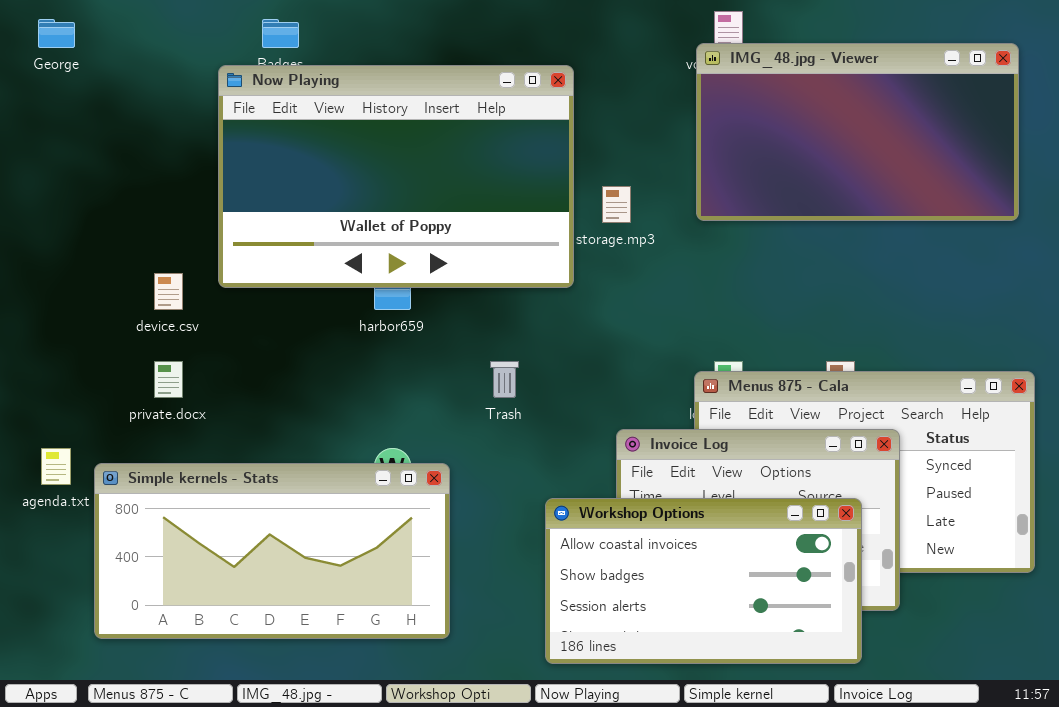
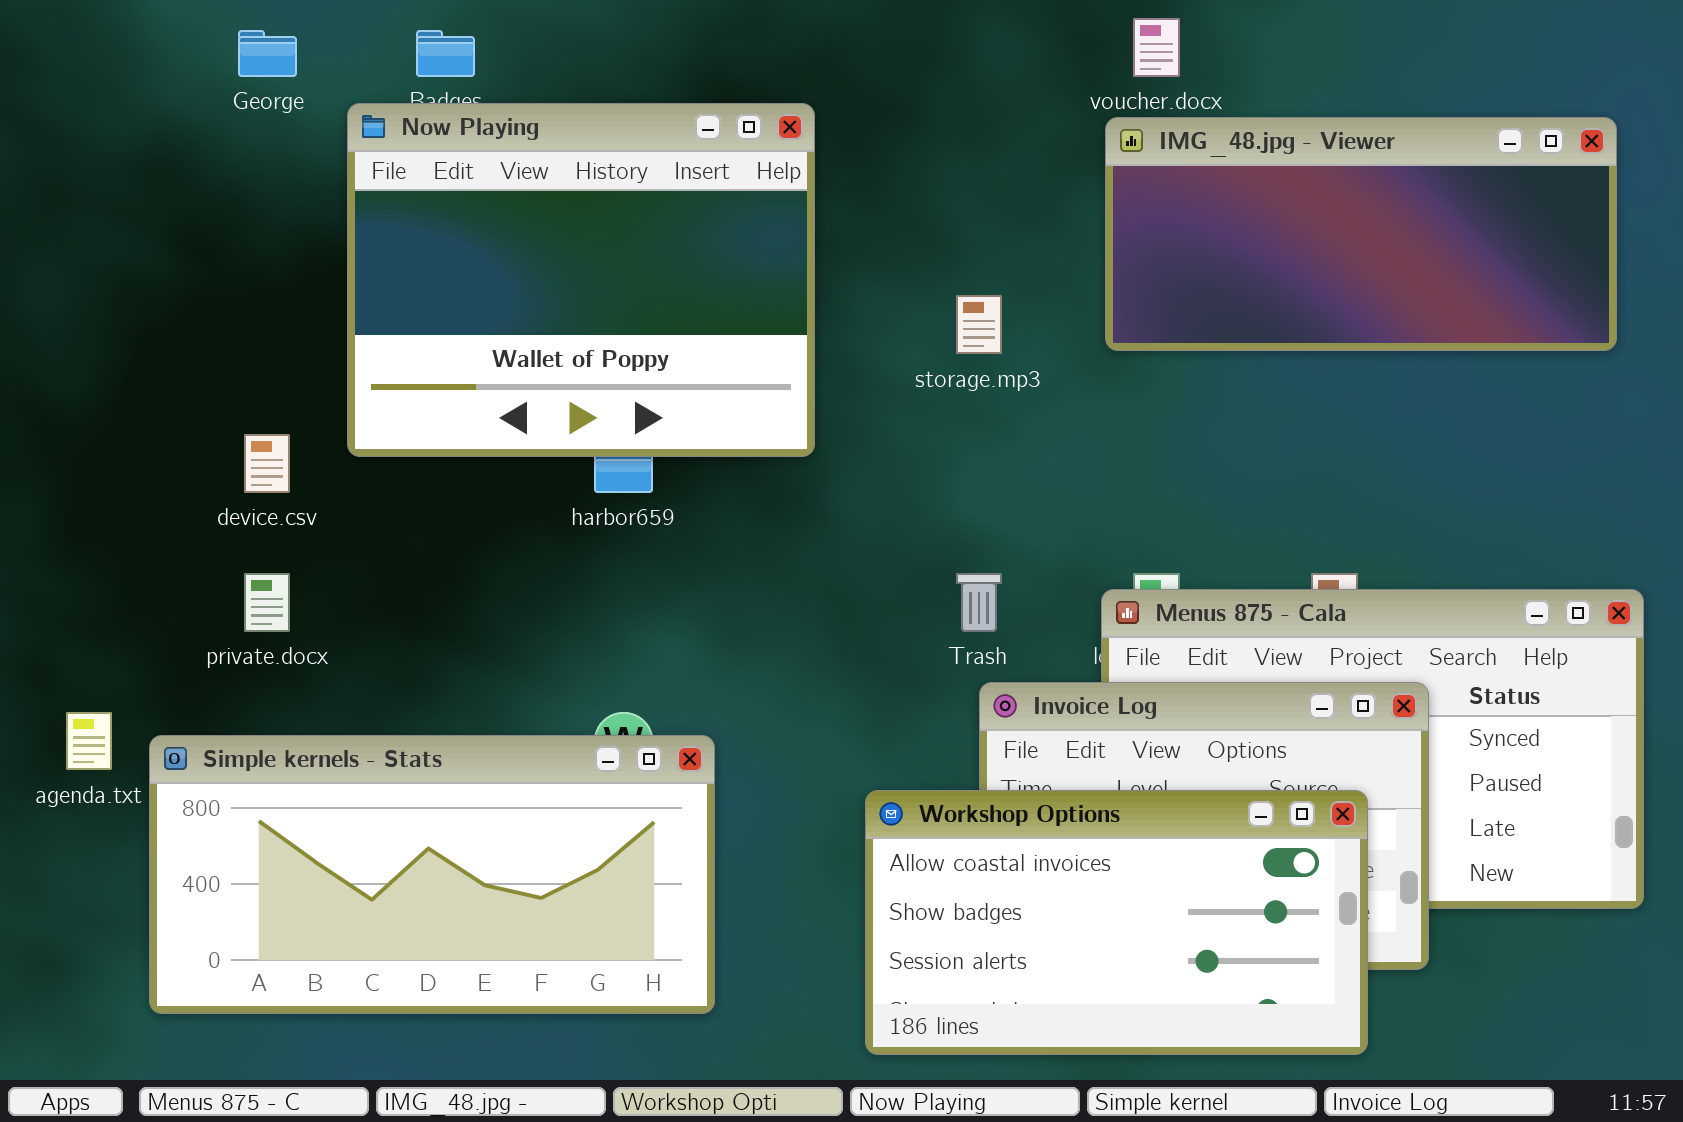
George: [38,19,75,48] -> [238,30,297,77], moved
IMG_48.jpg - Viewer: [696,43,1019,221] -> [1105,117,1617,351], resized
Now Playing: [218,65,574,288] -> [347,103,815,457], resized
Trash: [490,361,519,398] -> [956,573,1002,632], moved

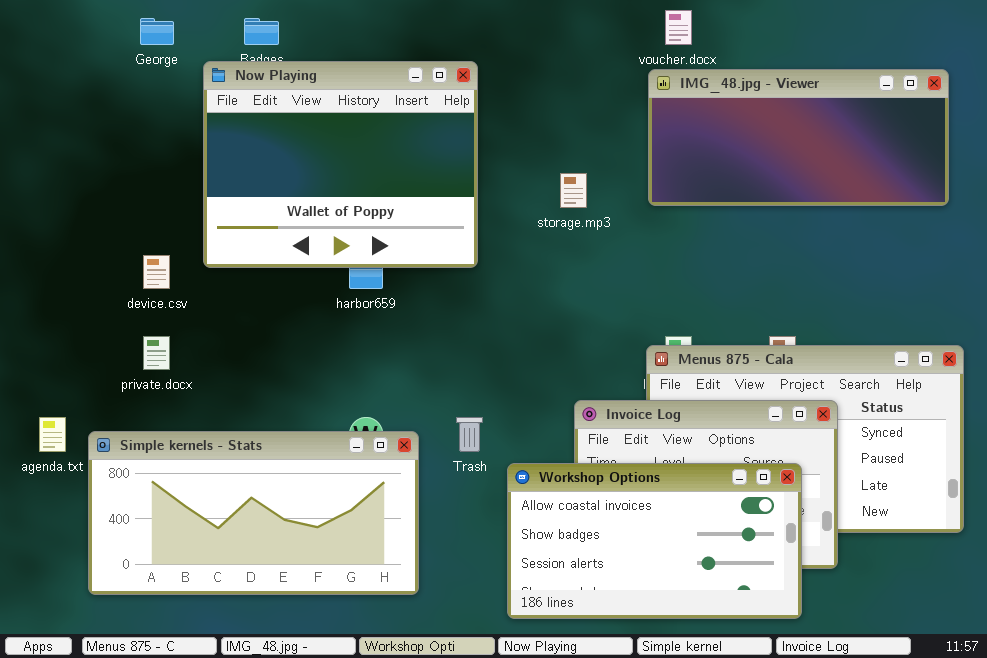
Trash: [956,573,1002,632] -> [456,417,483,452], moved

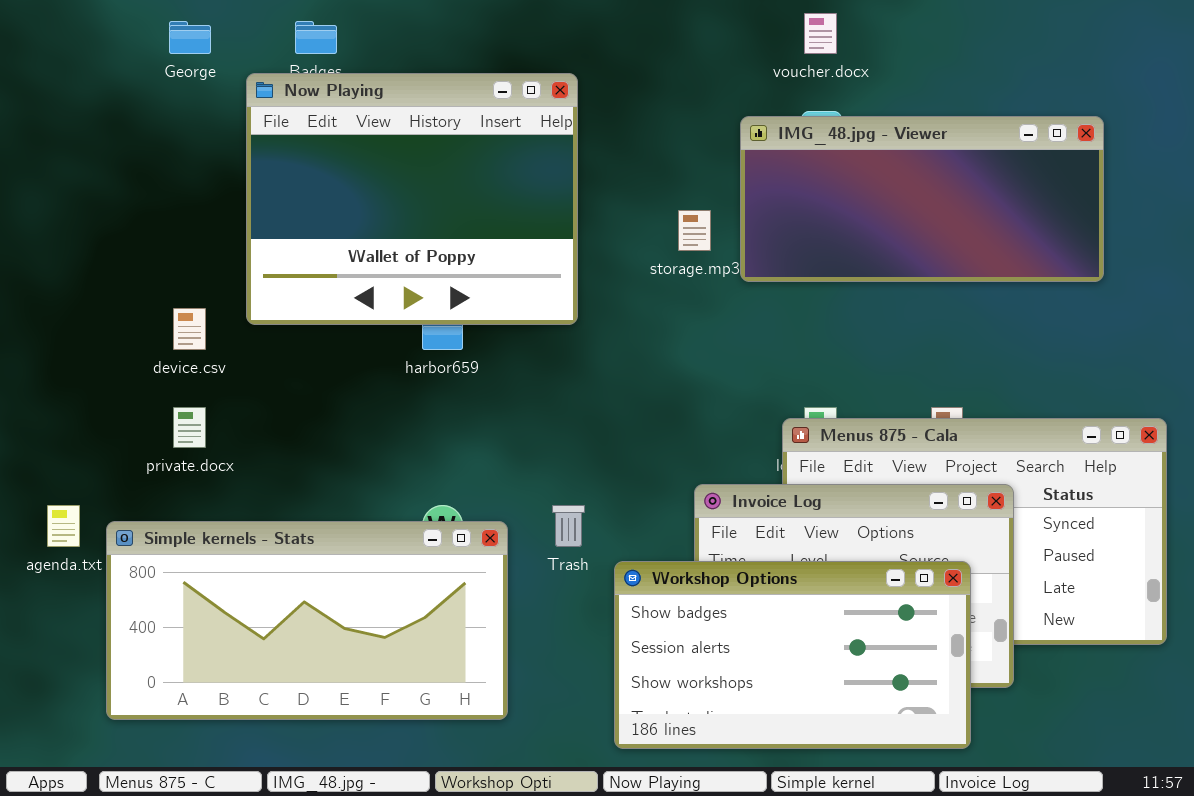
IMG_48.jpg - Viewer: [648,69,949,206] -> [740,116,1104,282], moved
Workshop Options: [507,463,802,619] -> [614,561,971,749], scrolled down 1 row

